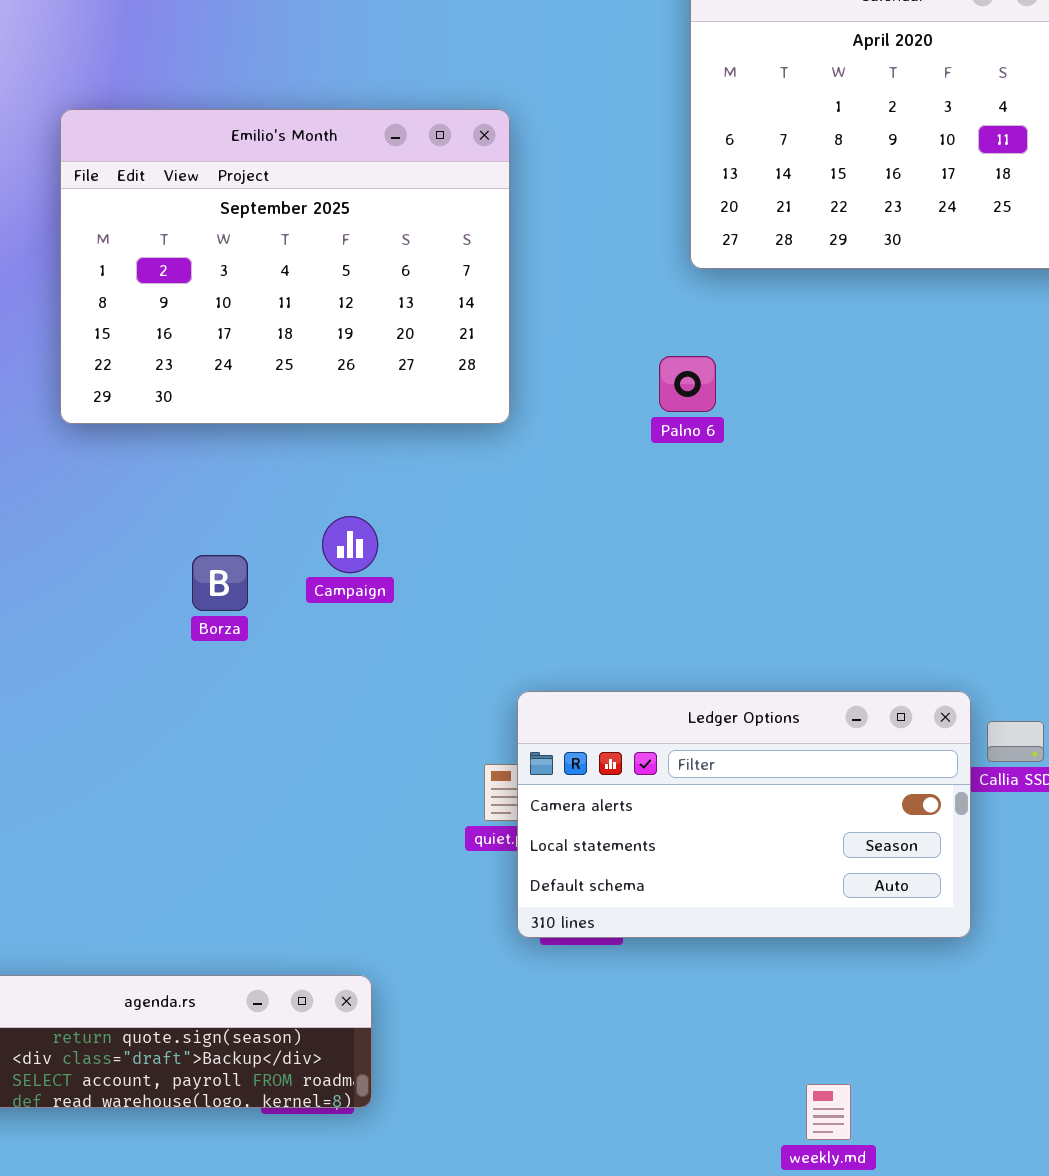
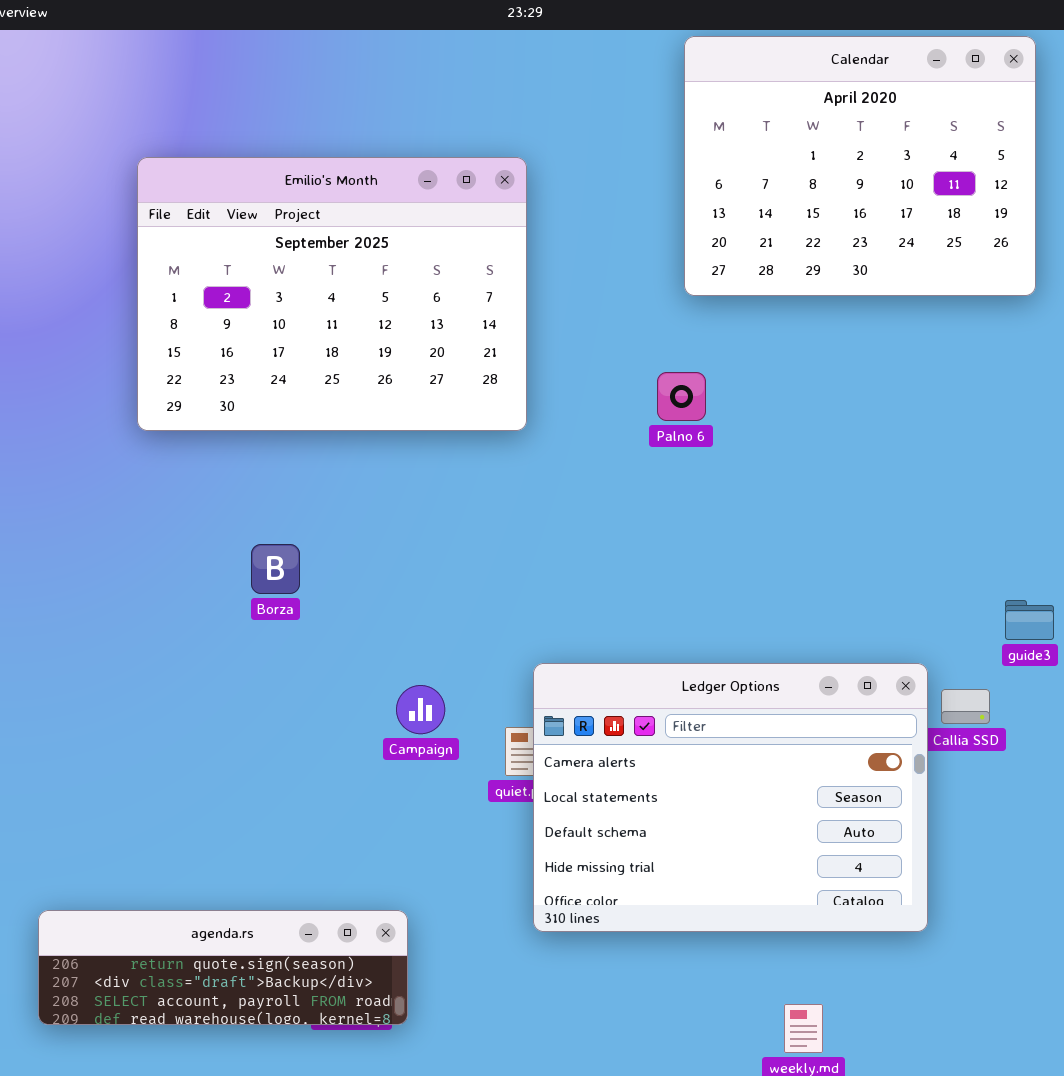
Campaign: [322,516,378,573] -> [396,685,445,734], moved
Ledger Options: [517,691,971,938] -> [533,663,928,932], resized

